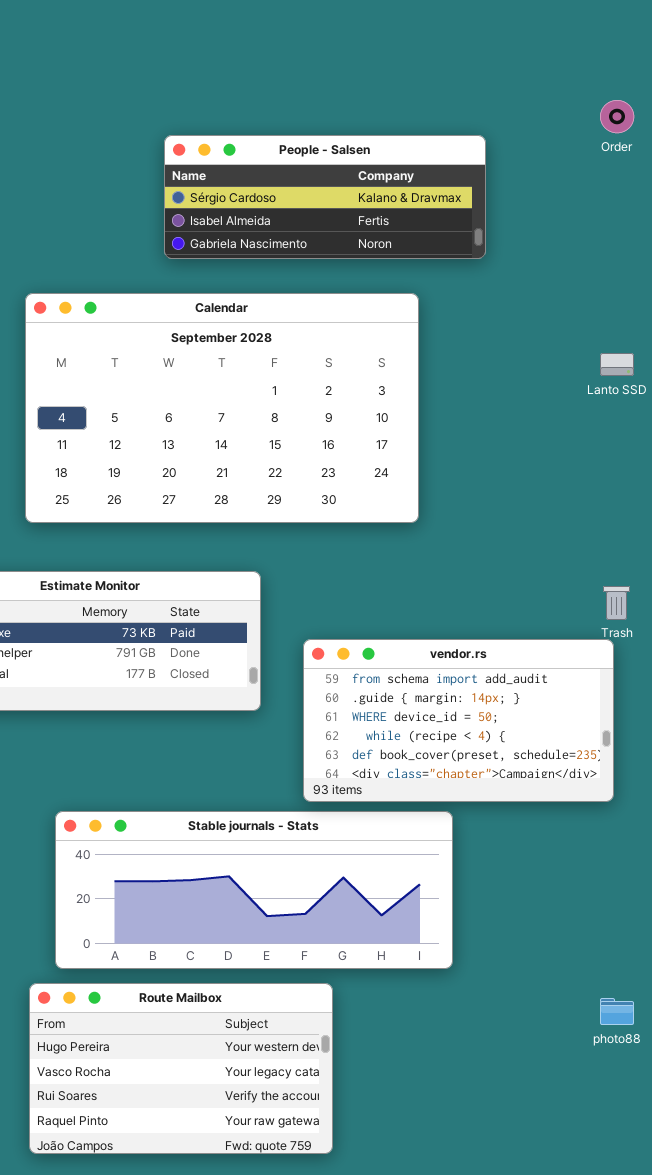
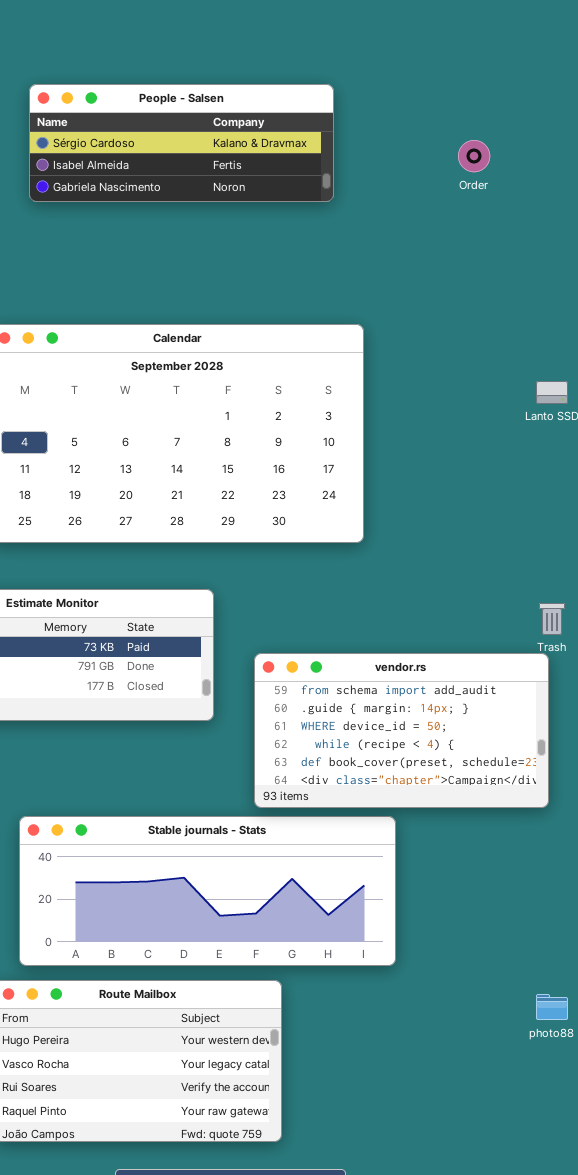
Order: [600,100,634,133] -> [458,140,490,172], moved
People - Salsen: [164,135,486,259] -> [29,84,334,202], moved

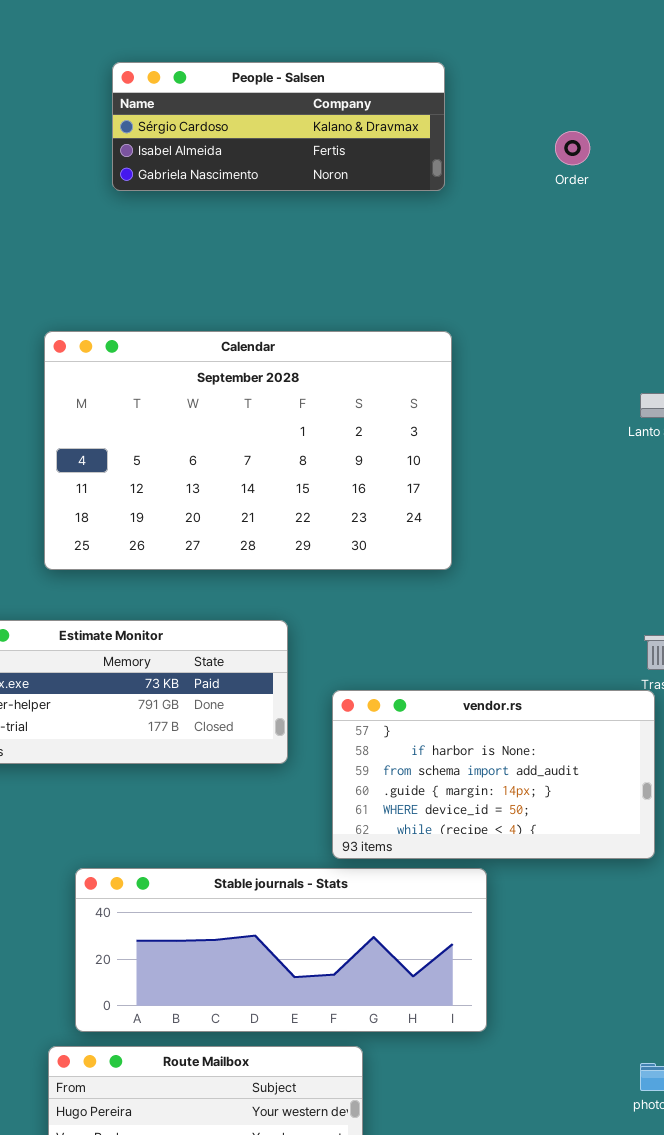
People - Salsen: [29,84,334,202] -> [112,62,445,191], moved
vendor.rs: [254,653,549,808] -> [332,690,655,859], scrolled up 2 rows

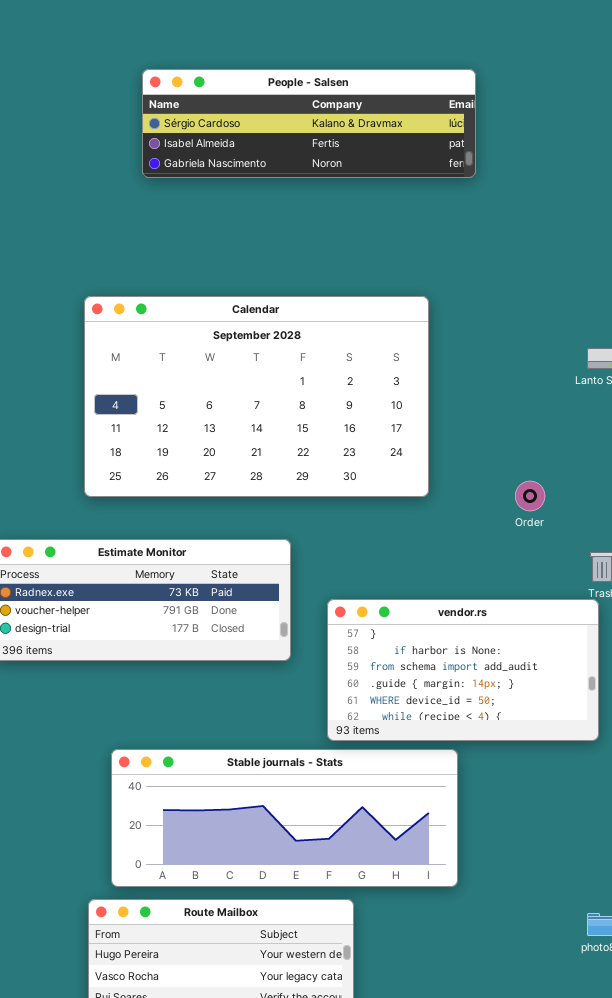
People - Salsen: [112,62,445,191] -> [142,69,476,178], resized
Order: [555,131,590,165] -> [515,481,545,511], moved

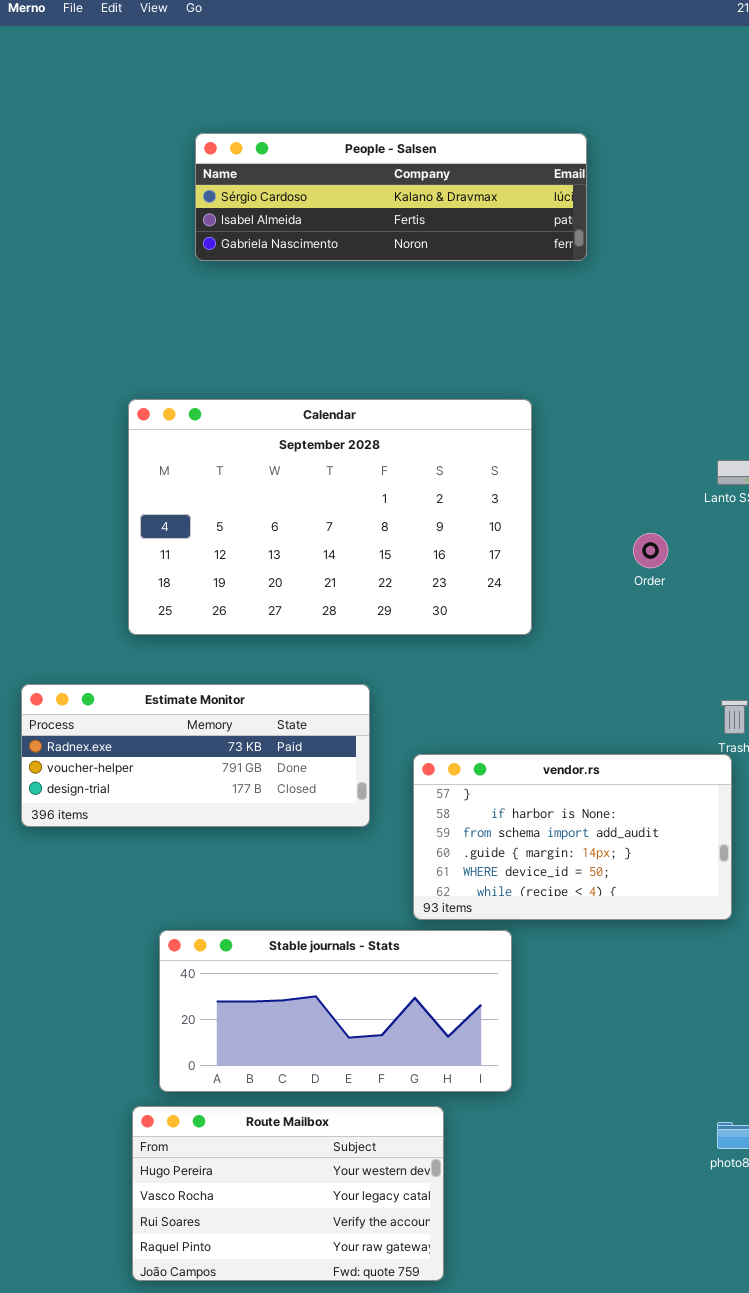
Order: [515,481,545,511] -> [633,533,668,568], moved
Stable journals - Stats: [111,749,458,887] -> [159,930,512,1092], resized

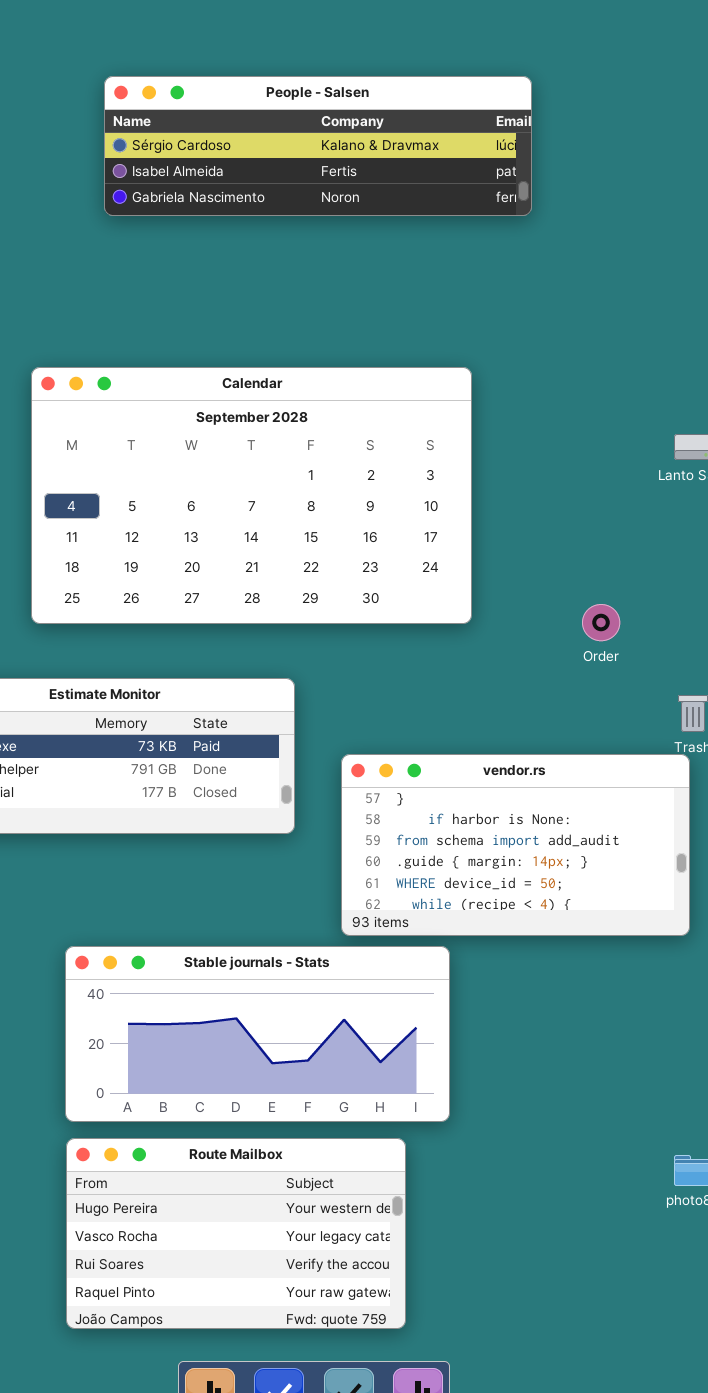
Order: [633,533,668,568] -> [582,604,620,641], moved
Route Mailbox: [132,1106,444,1281] -> [66,1138,406,1329], moved

